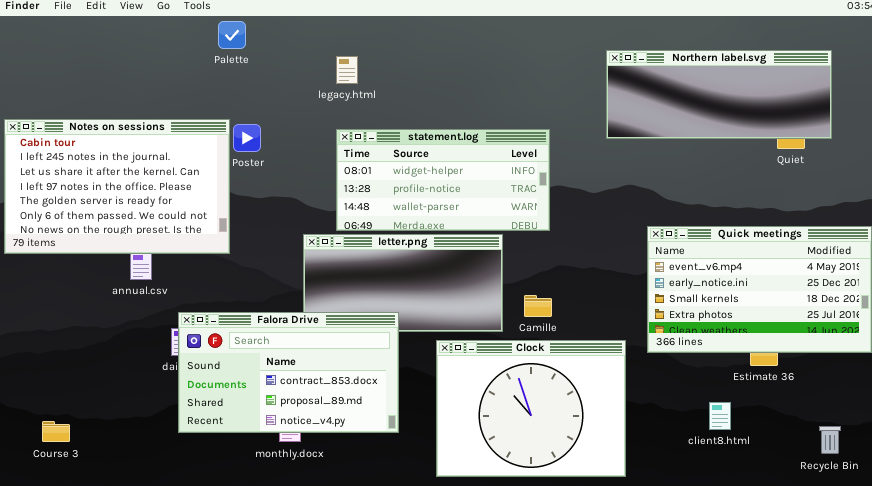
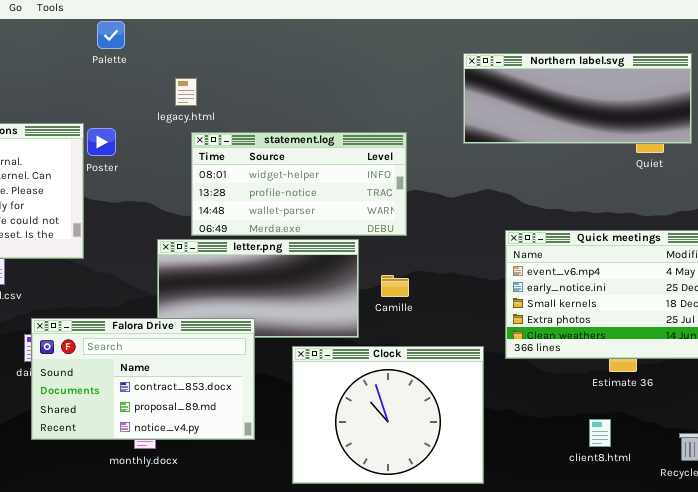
Palette: [218,21,246,49] -> [97,21,125,49], moved
legacy.html: [336,56,358,84] -> [175,78,197,106], moved
Camille: [524,295,552,317] -> [381,275,409,297], moved
client8.html: [709,402,731,430] -> [589,419,611,447], moved

